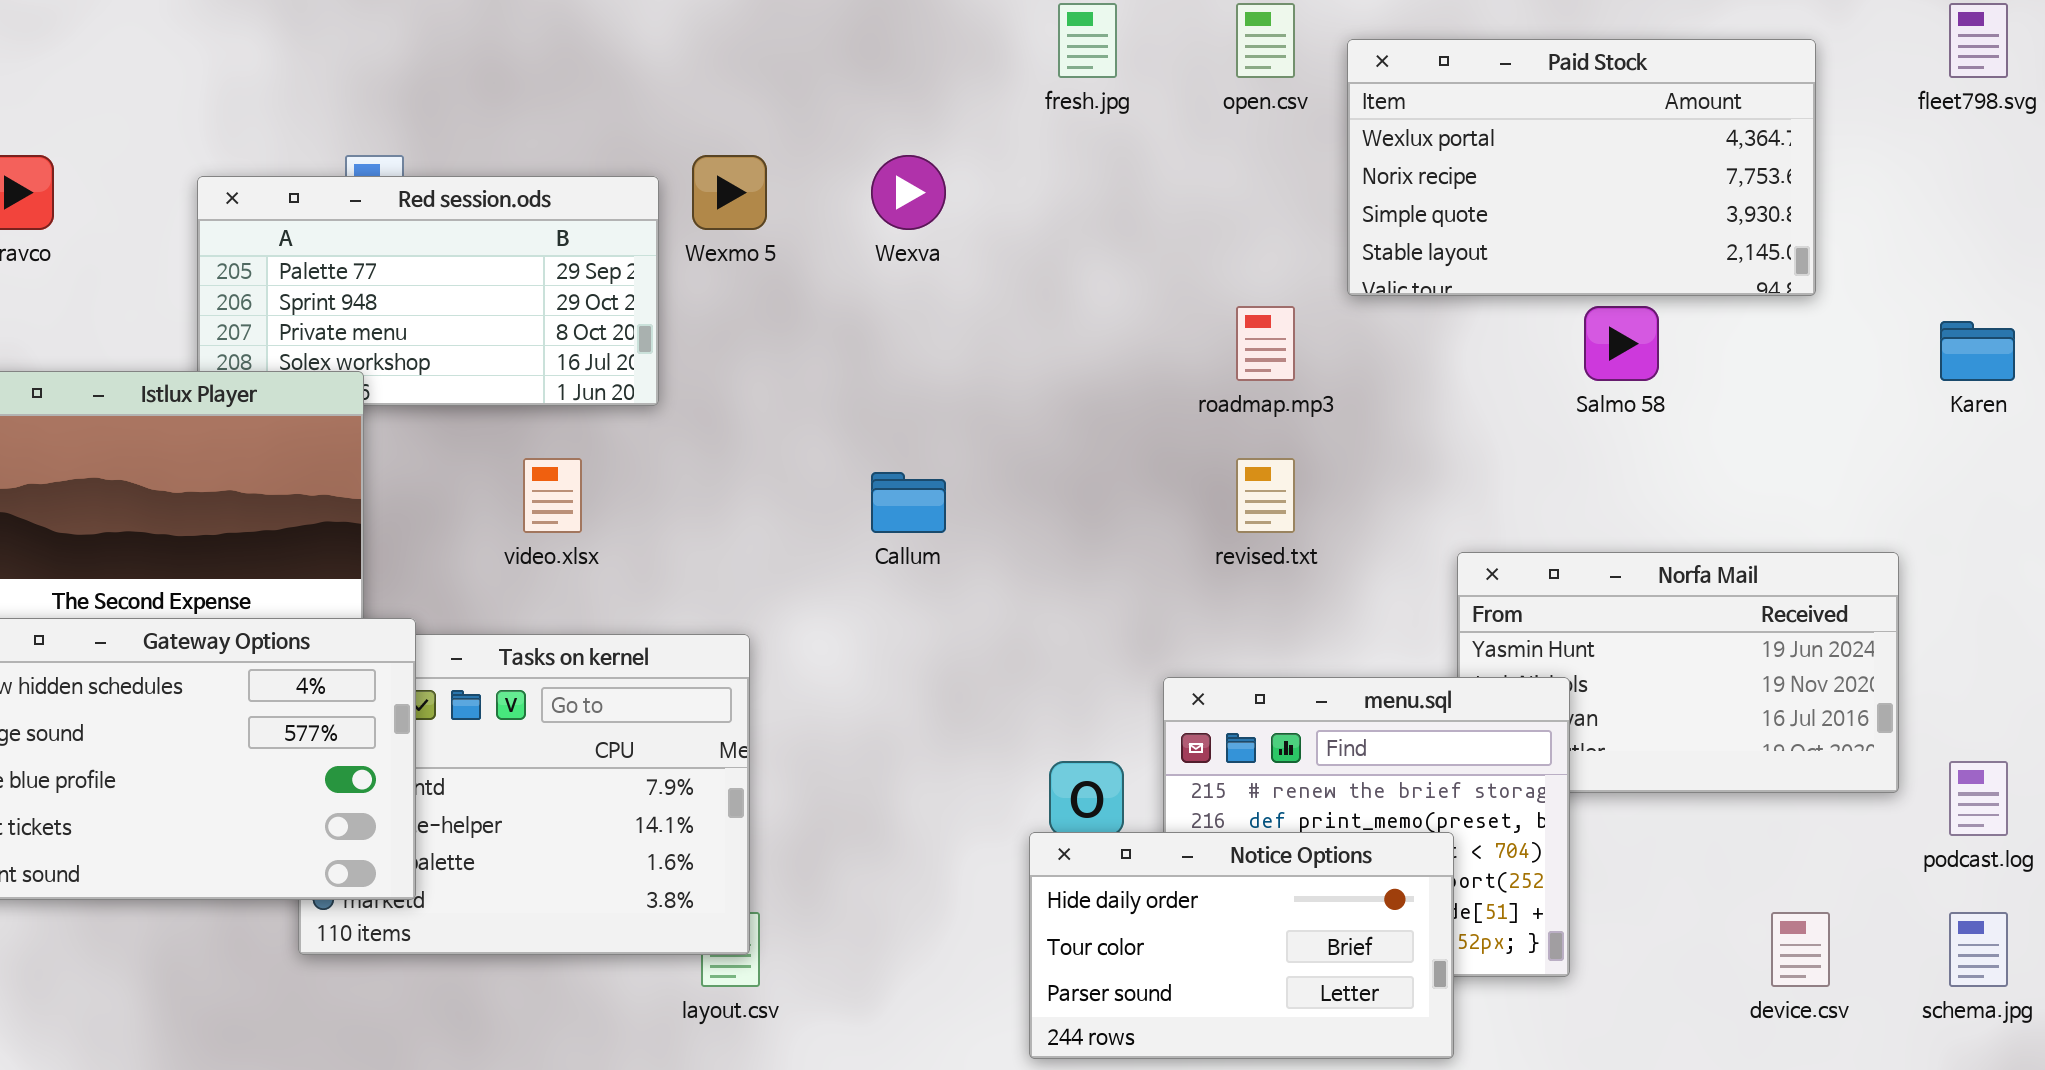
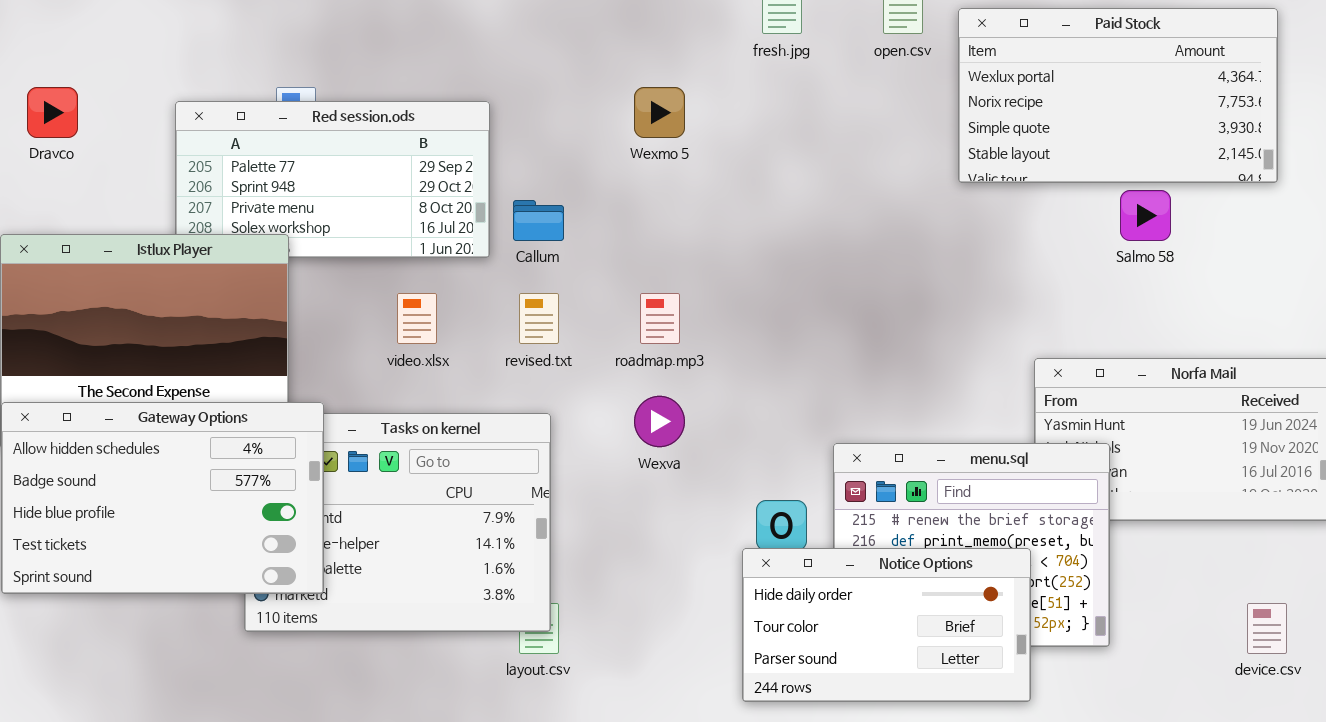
Wexmo 5: [692,155,767,230] -> [634,87,685,138], moved
Wexva: [871,155,946,230] -> [634,396,685,447], moved
roadmap.mp3: [1236,306,1295,381] -> [640,293,680,344], moved
revised.txt: [1236,458,1295,533] -> [519,293,559,344], moved
Callum: [871,472,946,533] -> [513,200,564,241], moved

